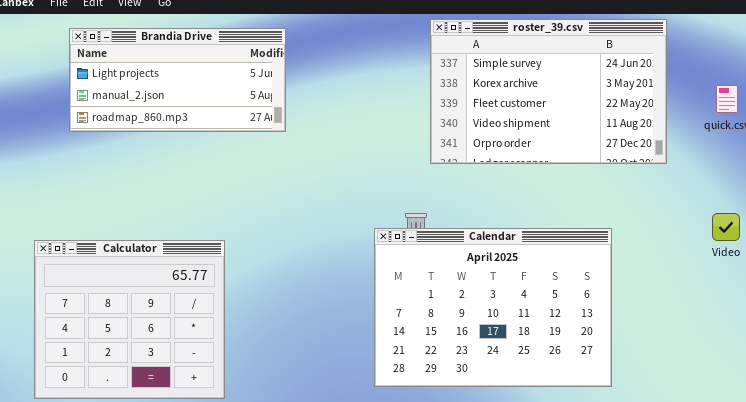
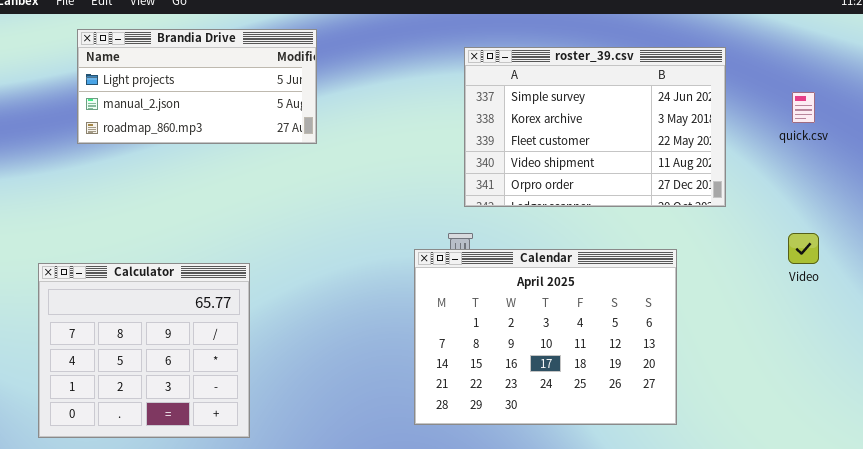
roster_39.csv: [430,19,667,164] -> [464,47,726,207], moved

